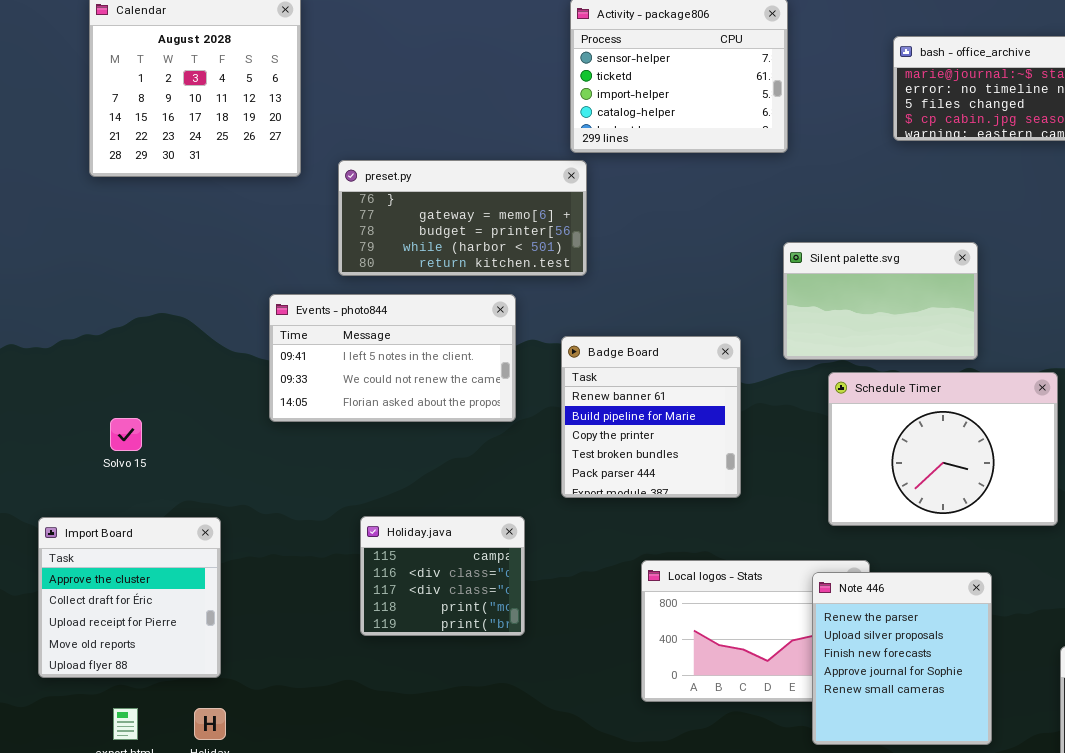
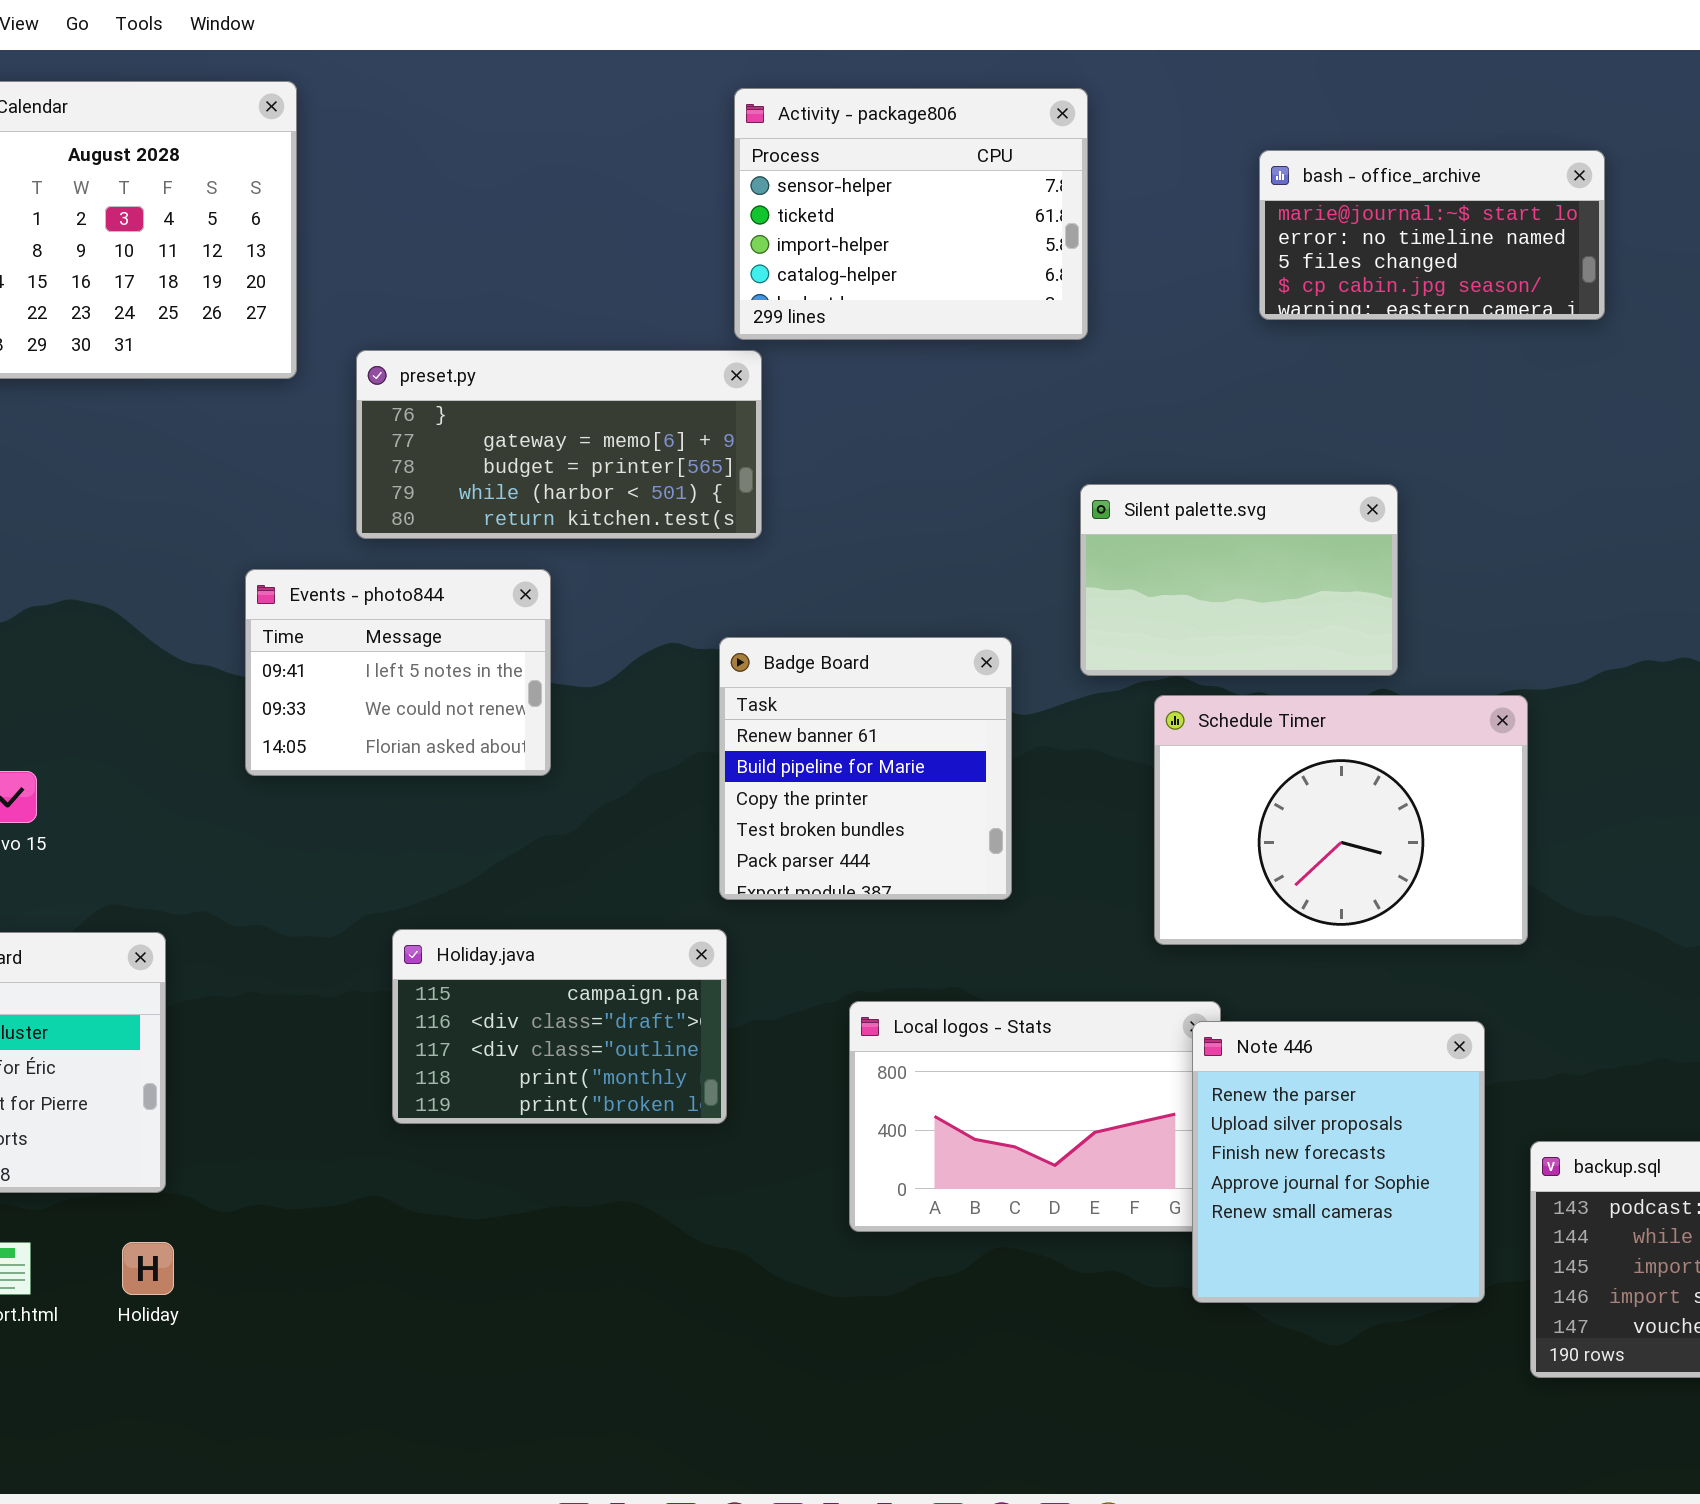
Events - photo844: [269,294,516,422] -> [245,569,551,776], resized
Holiday.java: [360,516,525,636] -> [392,929,727,1124], resized
Note 446: [812,572,992,745] -> [1192,1021,1485,1303], moved

